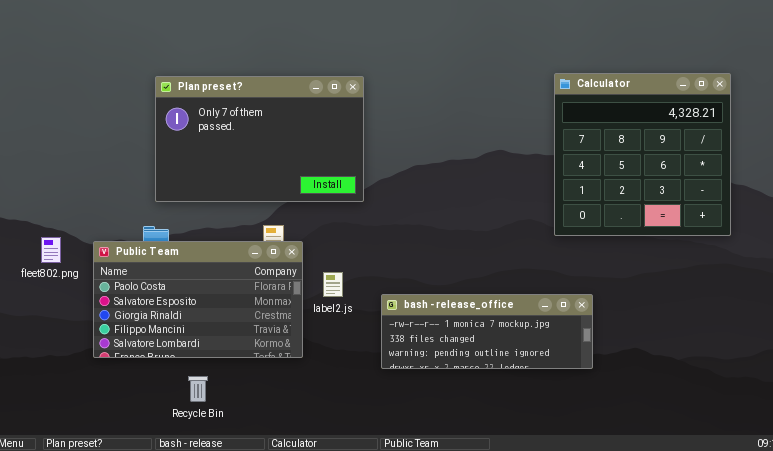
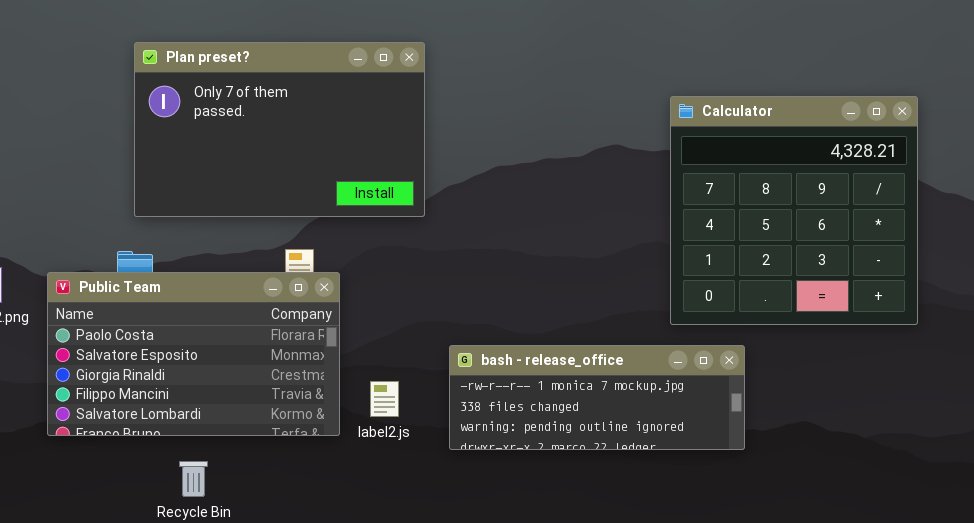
Calculator: [554,73,731,236] -> [670,96,918,325], moved
label2.js: [323,272,343,297] -> [370,381,399,417], moved

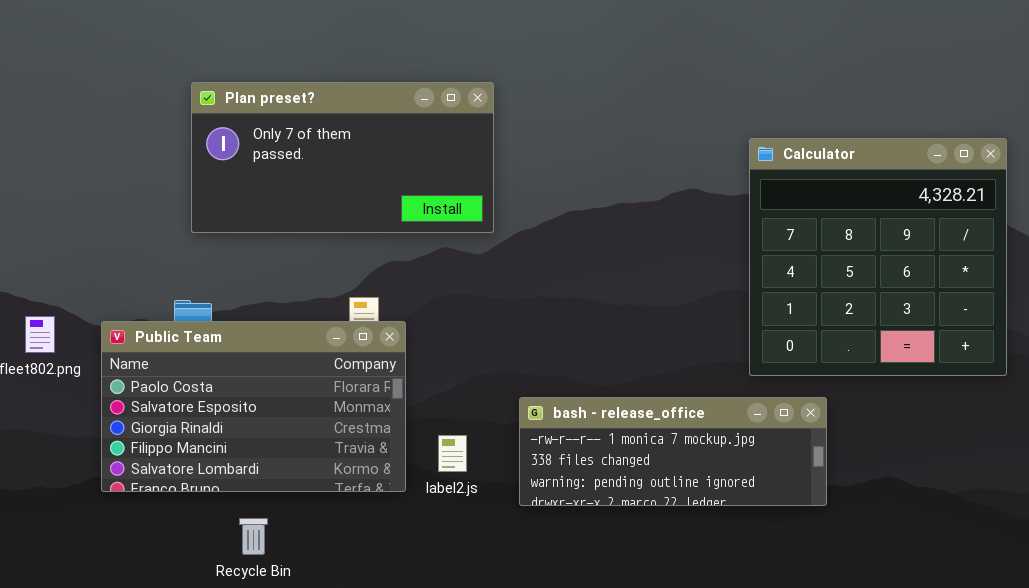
Plan preset?: [134,42,425,217] -> [191,82,494,233], resized

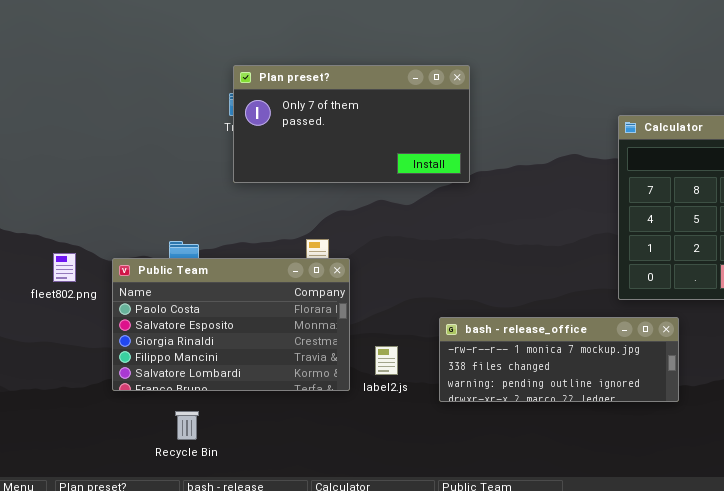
Plan preset?: [191,82,494,233] -> [233,65,470,183], moved
Recycle Bin: [239,518,268,555] -> [175,411,199,440], moved

